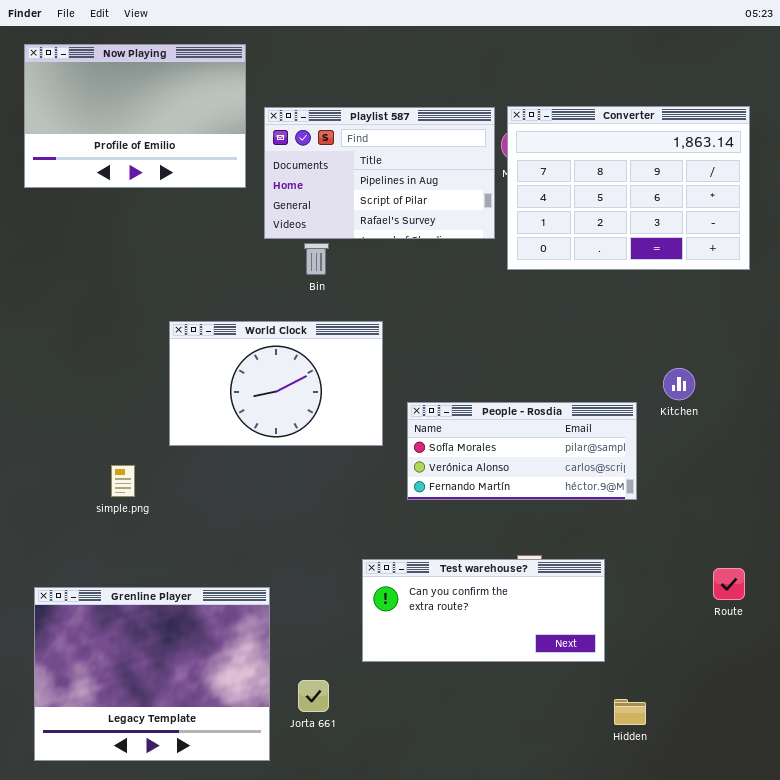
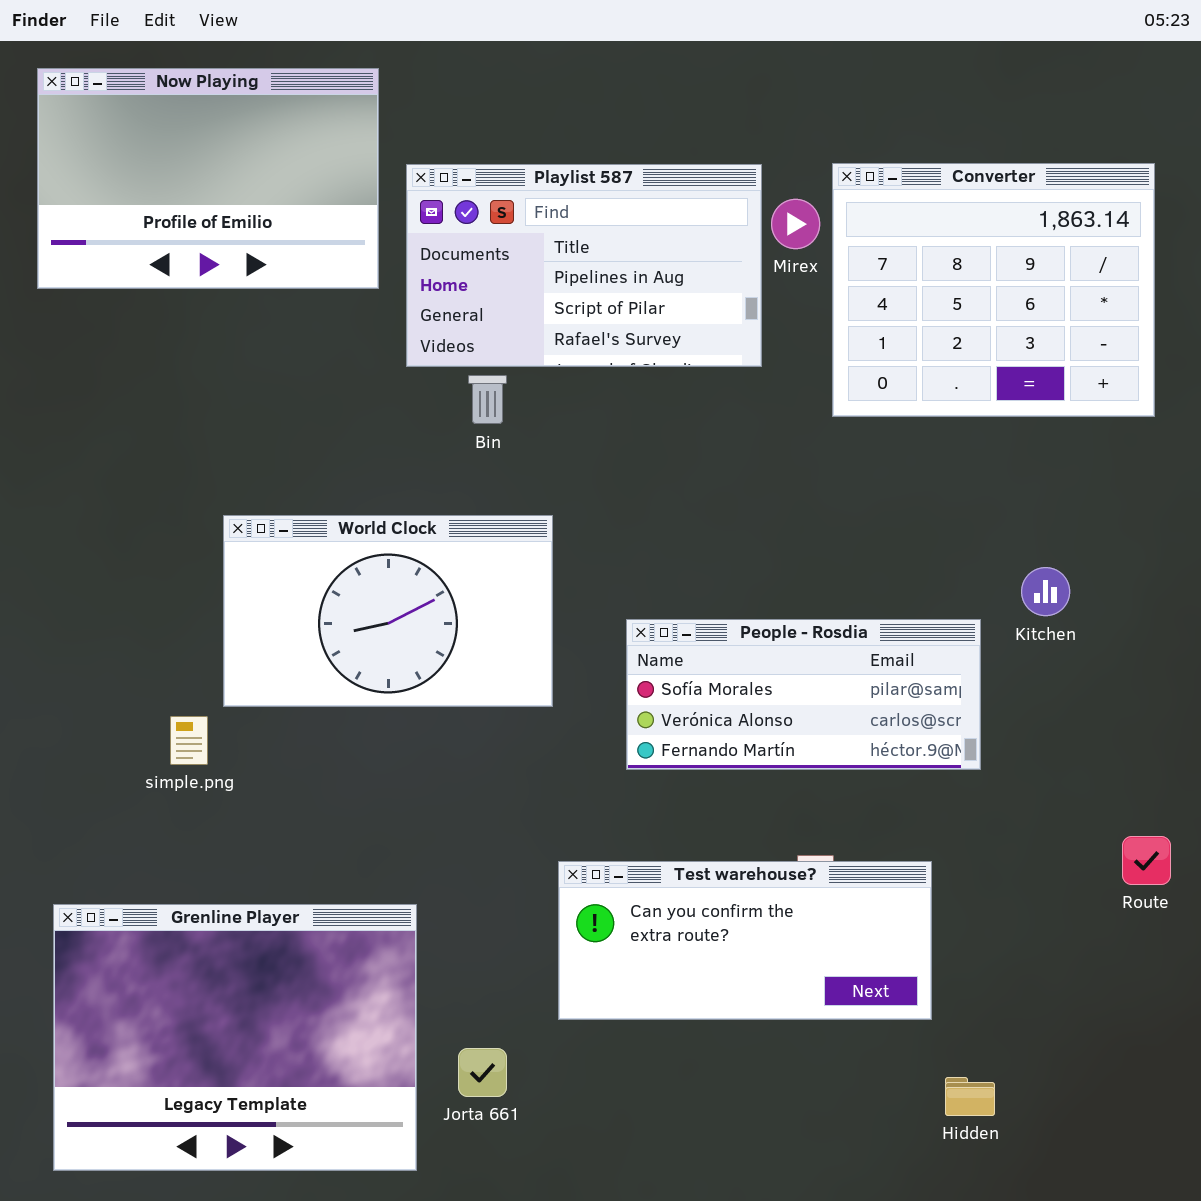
Converter: [507,106,750,270] -> [832,163,1155,417], resized
World Clock: [169,321,383,446] -> [223,515,553,707], moved
Route: [713,568,745,600] -> [1122,836,1171,885], moved

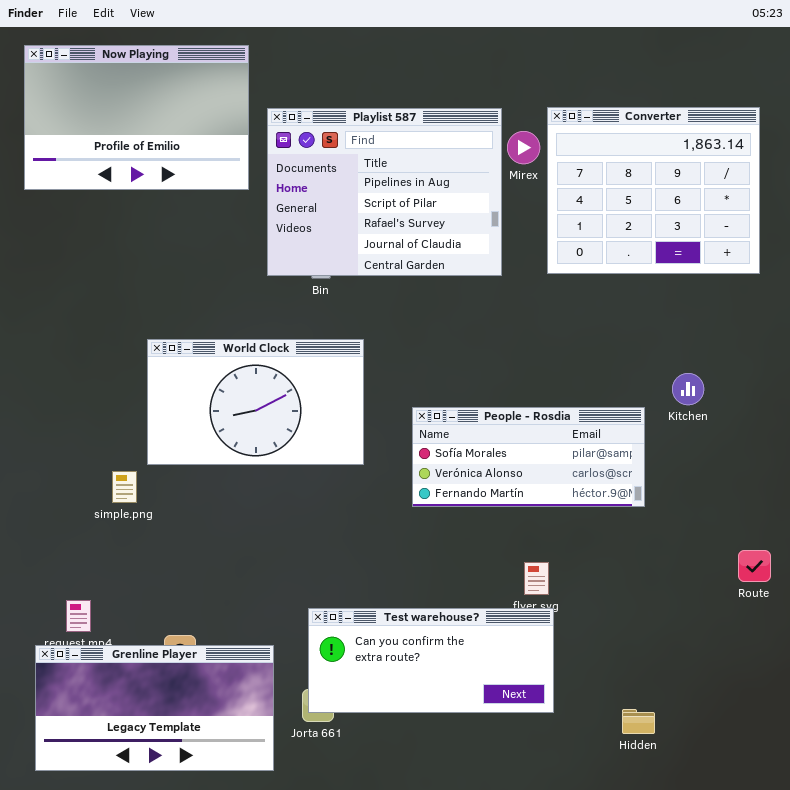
Playlist 587: [406,164,762,367] -> [267,108,502,276], resized
Test warehouse?: [558,861,932,1020] -> [308,608,554,713], moved
Grenline Player: [53,904,417,1171] -> [35,645,274,771], resized

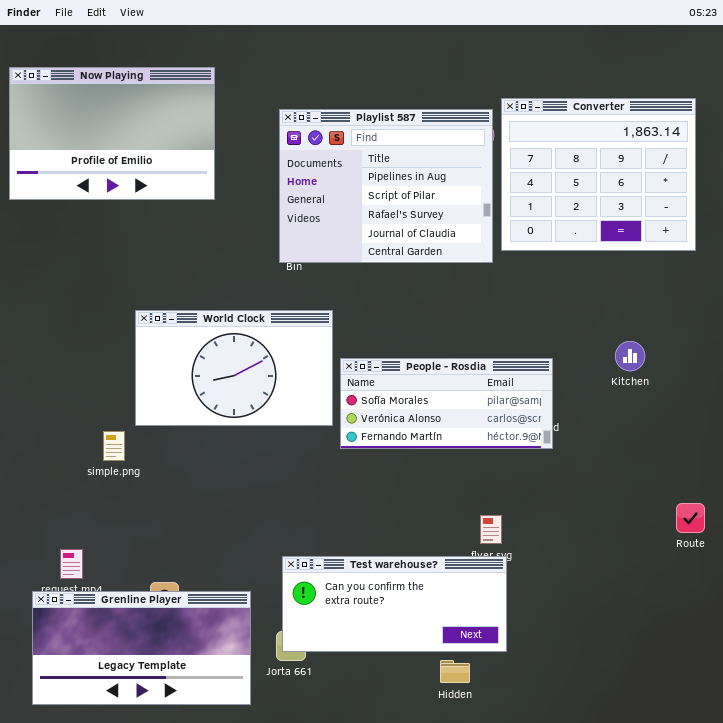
Now Playing: [24,45,249,190] -> [9,67,215,200], moved
Playlist 587: [267,108,502,276] -> [279,109,493,263], moved
People - Rosdia: [412,407,645,507] -> [340,358,553,449], moved
Hidden: [622,709,655,734] -> [440,660,470,683], moved

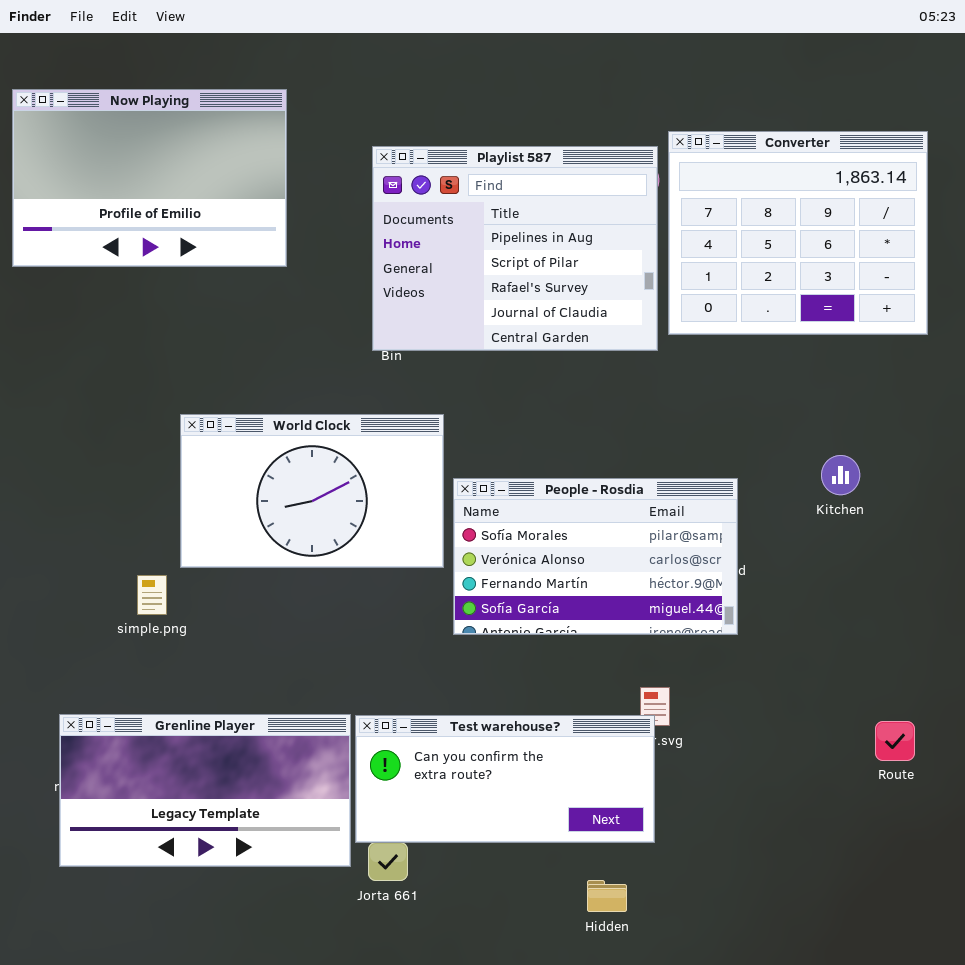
People - Rosdia: [340,358,553,449] -> [453,478,738,635], resized
Route: [676,503,705,533] -> [875,721,915,761], moved
Test warehouse?: [282,556,507,652] -> [355,715,655,843], moved
Grenline Player: [32,591,251,705] -> [59,714,351,867], moved

